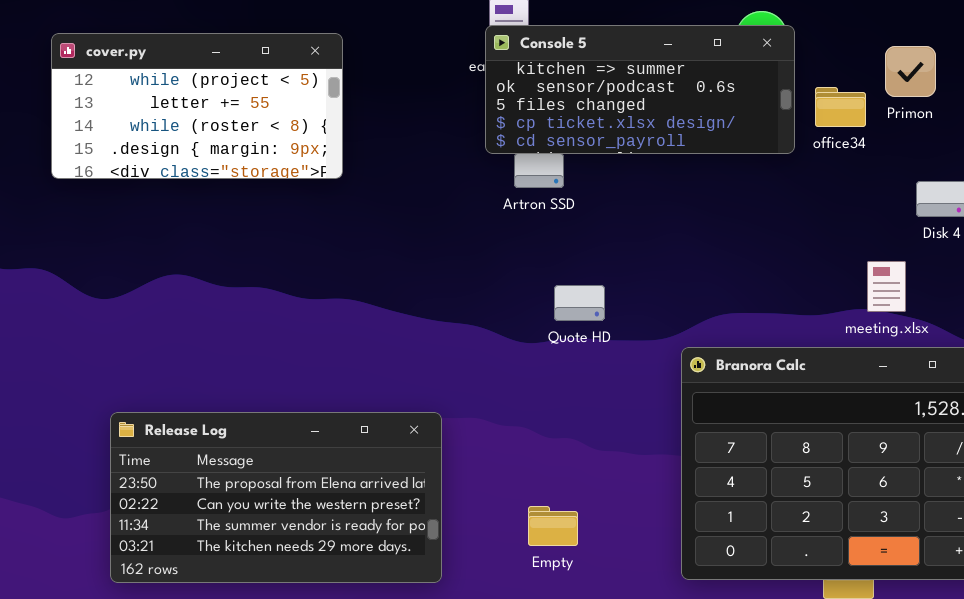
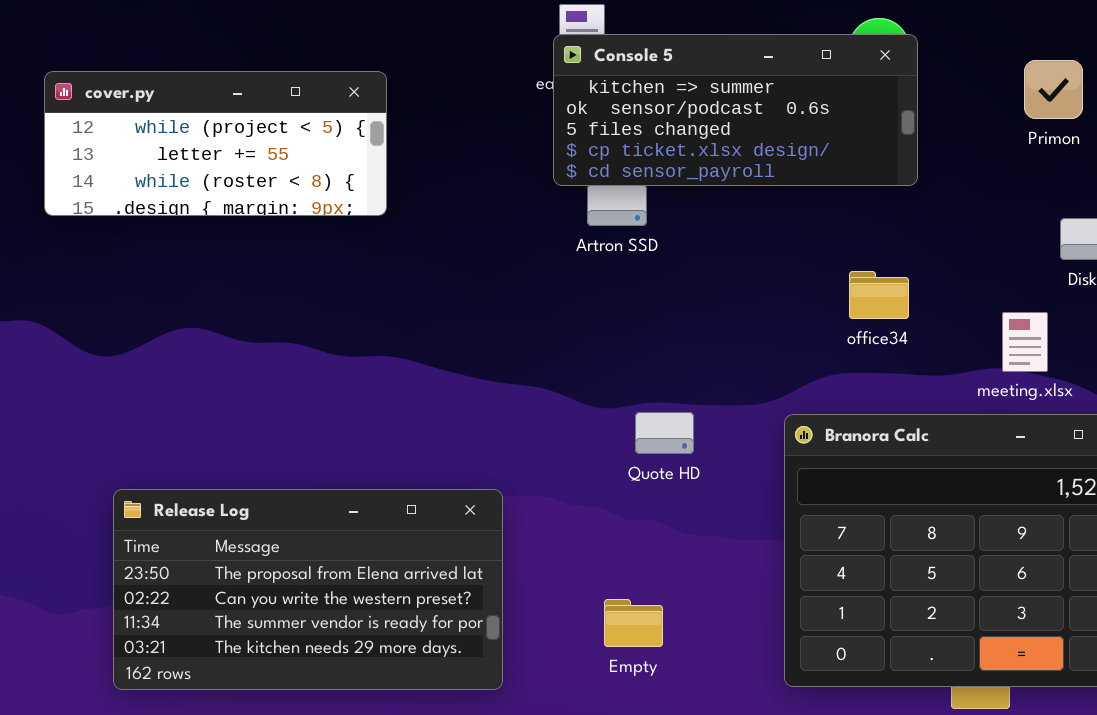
cover.py: [51,33,343,179] -> [44,71,387,216], resized
office34: [815,87,866,127] -> [849,271,909,319], moved
Quote HD: [554,285,605,321] -> [635,412,694,454], moved

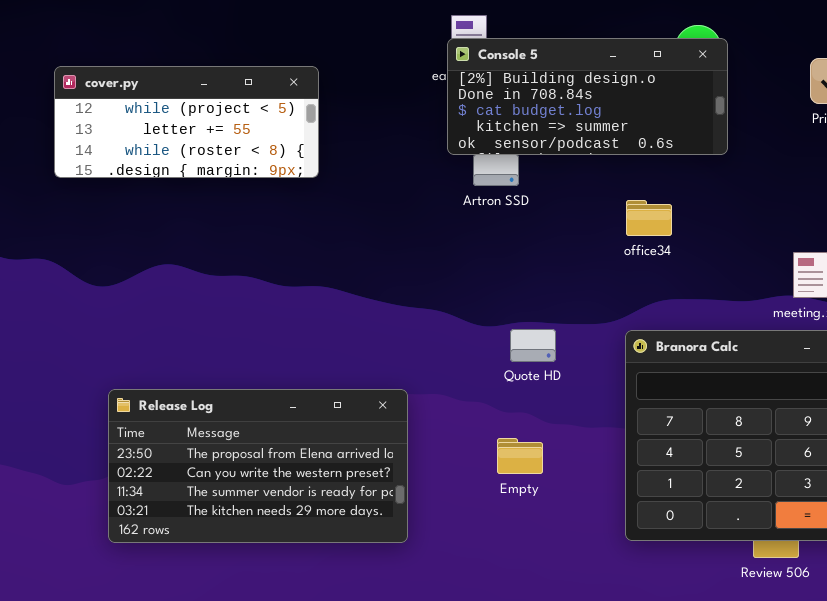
Console 5: [553,34,918,186] -> [447,38,728,155], scrolled up 3 rows
office34: [849,271,909,319] -> [626,200,672,236], moved
Empty: [604,599,663,647] -> [497,438,543,474], moved

